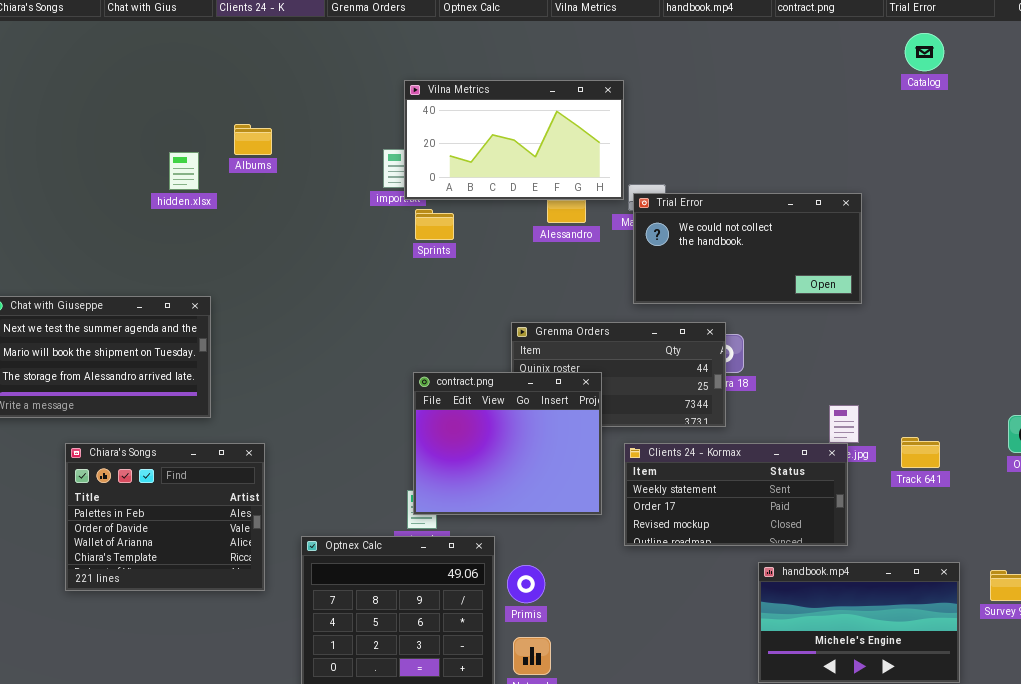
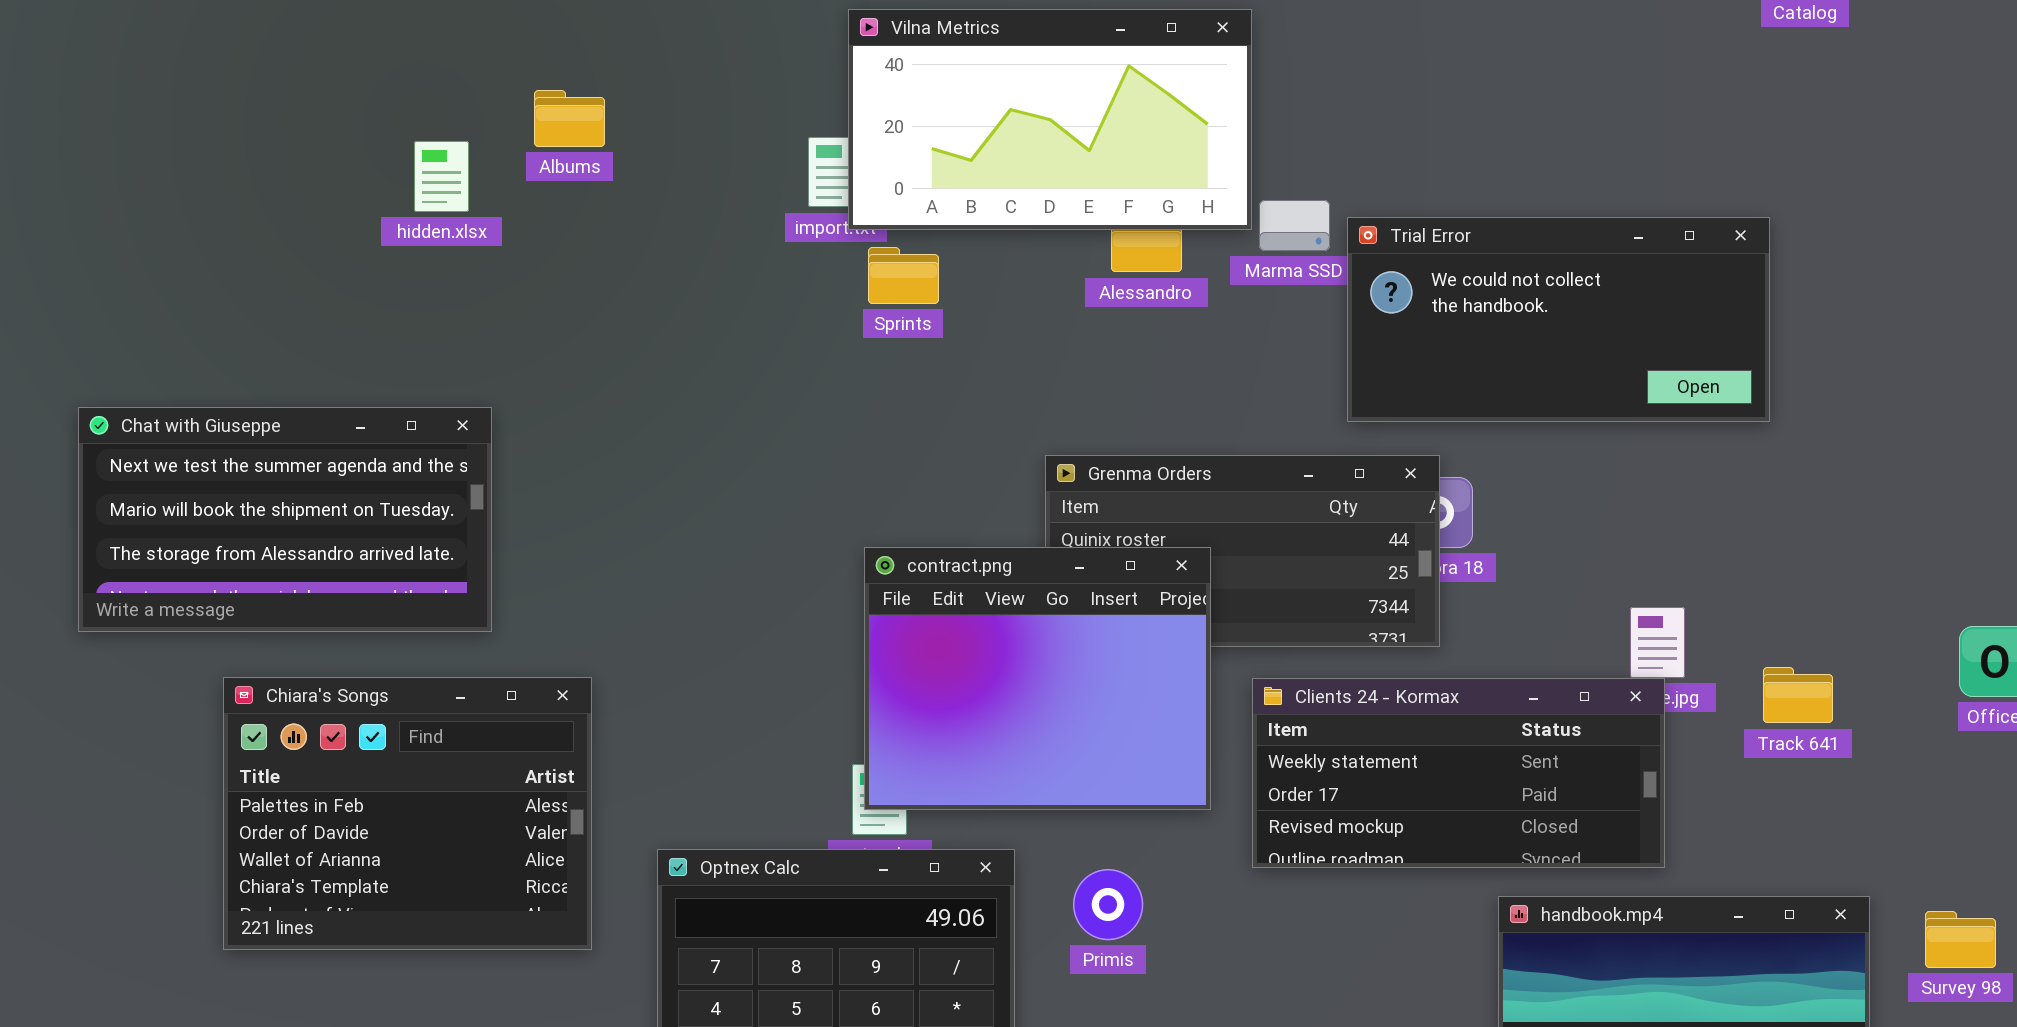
Trial Error: [633,193,862,304] -> [1347,217,1770,422], moved
Primis: [507,565,545,603] -> [1073,869,1143,940], moved

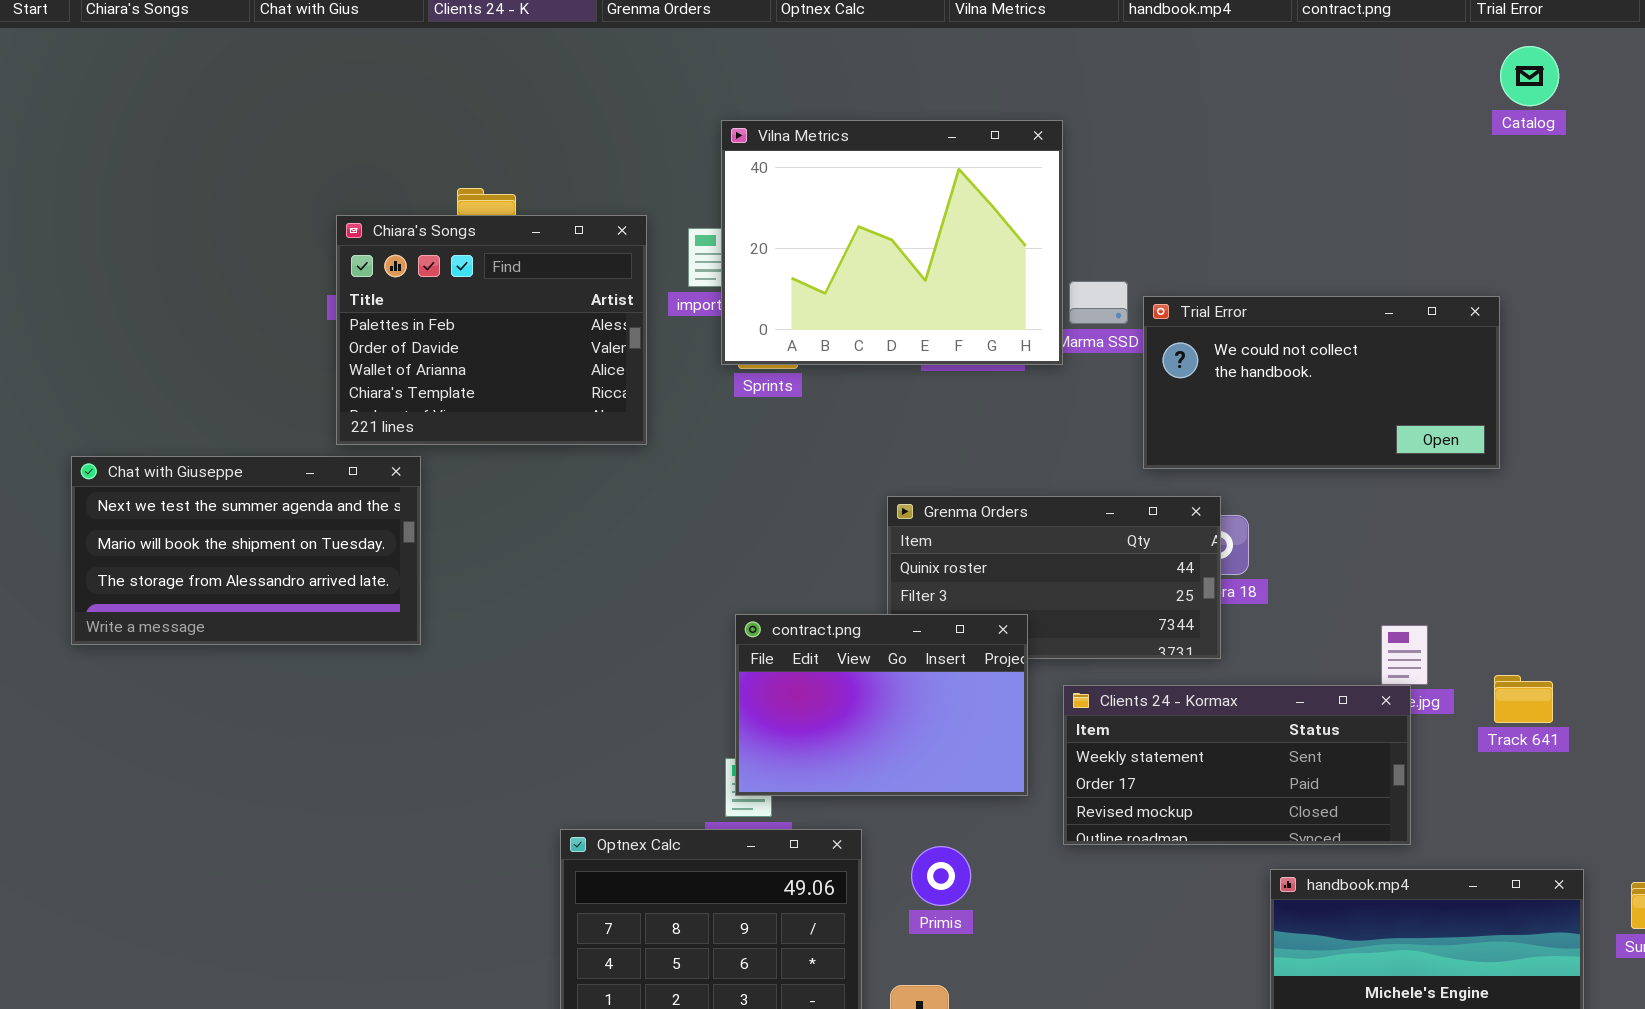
Vilna Metrics: [848,9,1252,230] -> [721,120,1063,365], resized
contract.png: [864,547,1211,810] -> [735,614,1028,796], resized
Chiara's Songs: [223,677,592,950] -> [336,215,647,445], moved

